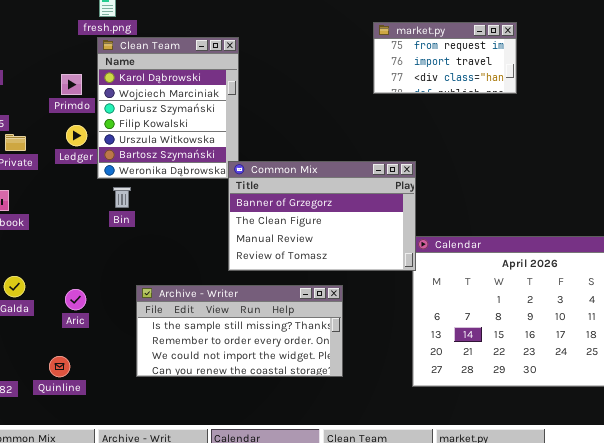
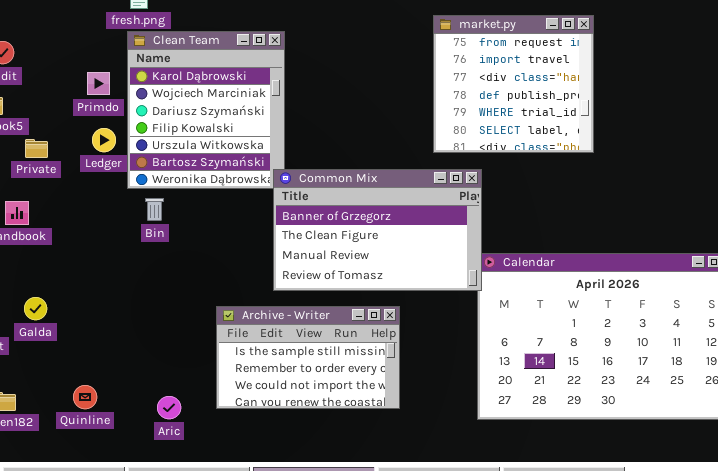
market.py: [373,22,517,94] -> [433,15,594,153], resized
Archive - Writer: [136,285,343,377] -> [216,306,400,409], resized
Aric: [65,289,86,310] -> [157,396,181,419], moved

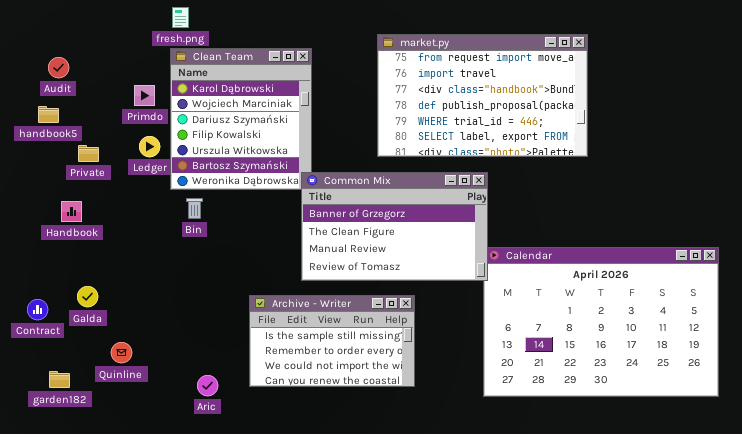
market.py: [433,15,594,153] -> [377,34,588,157], resized
Quinline: [73,385,97,409] -> [111,342,132,363], moved

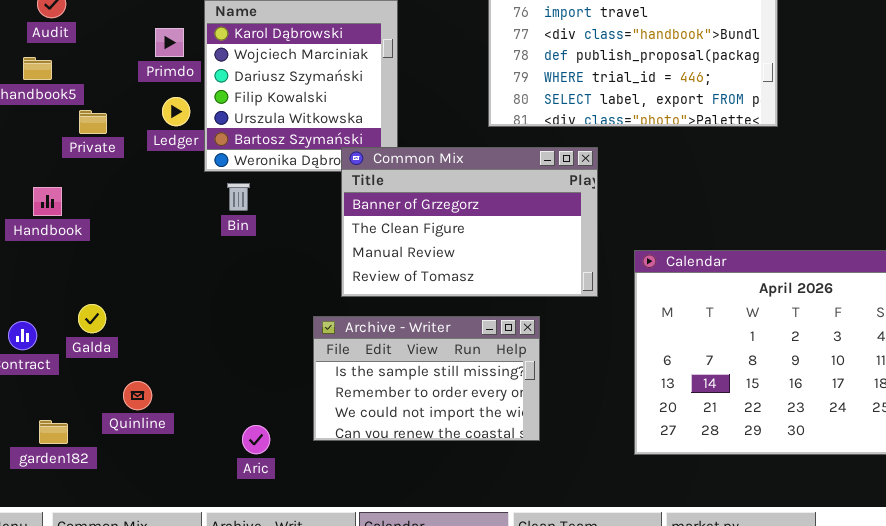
Common Mix: [301,172,488,281] -> [341,147,598,297], moved
Handbook: [61,201,82,222] -> [33,187,62,216], moved

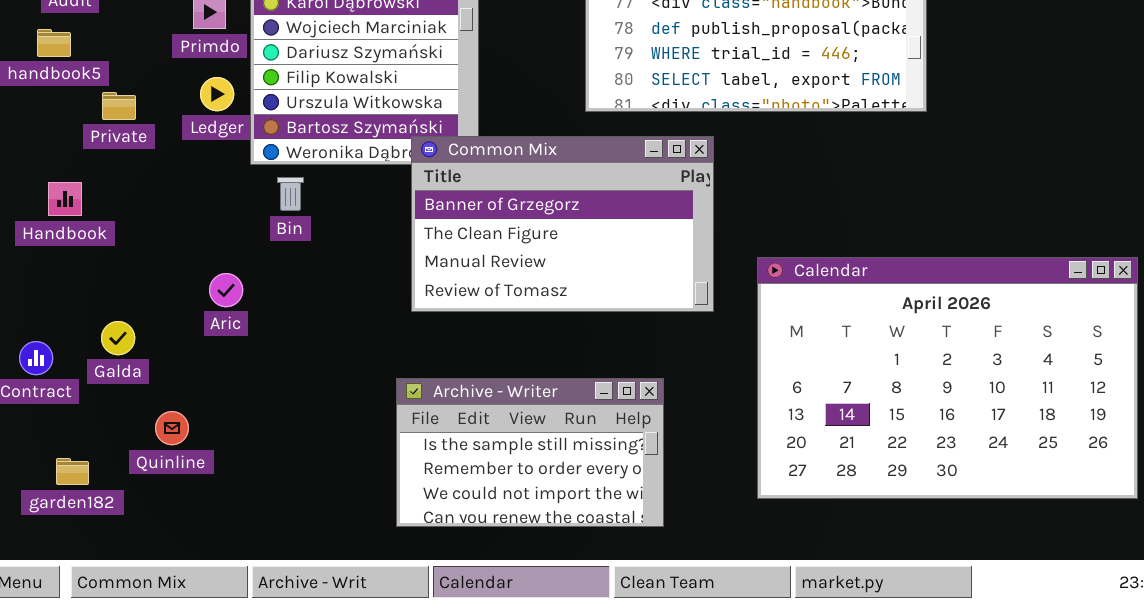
Archive - Writer: [313,316,540,441] -> [396,378,664,527], moved
Aric: [242,425,270,454] -> [209,273,243,307], moved

